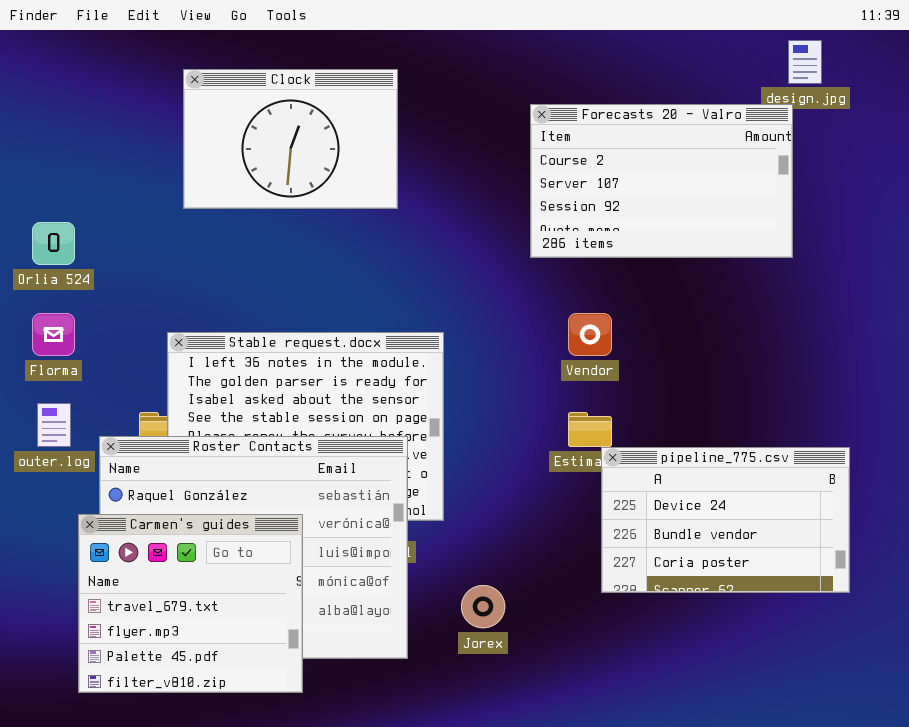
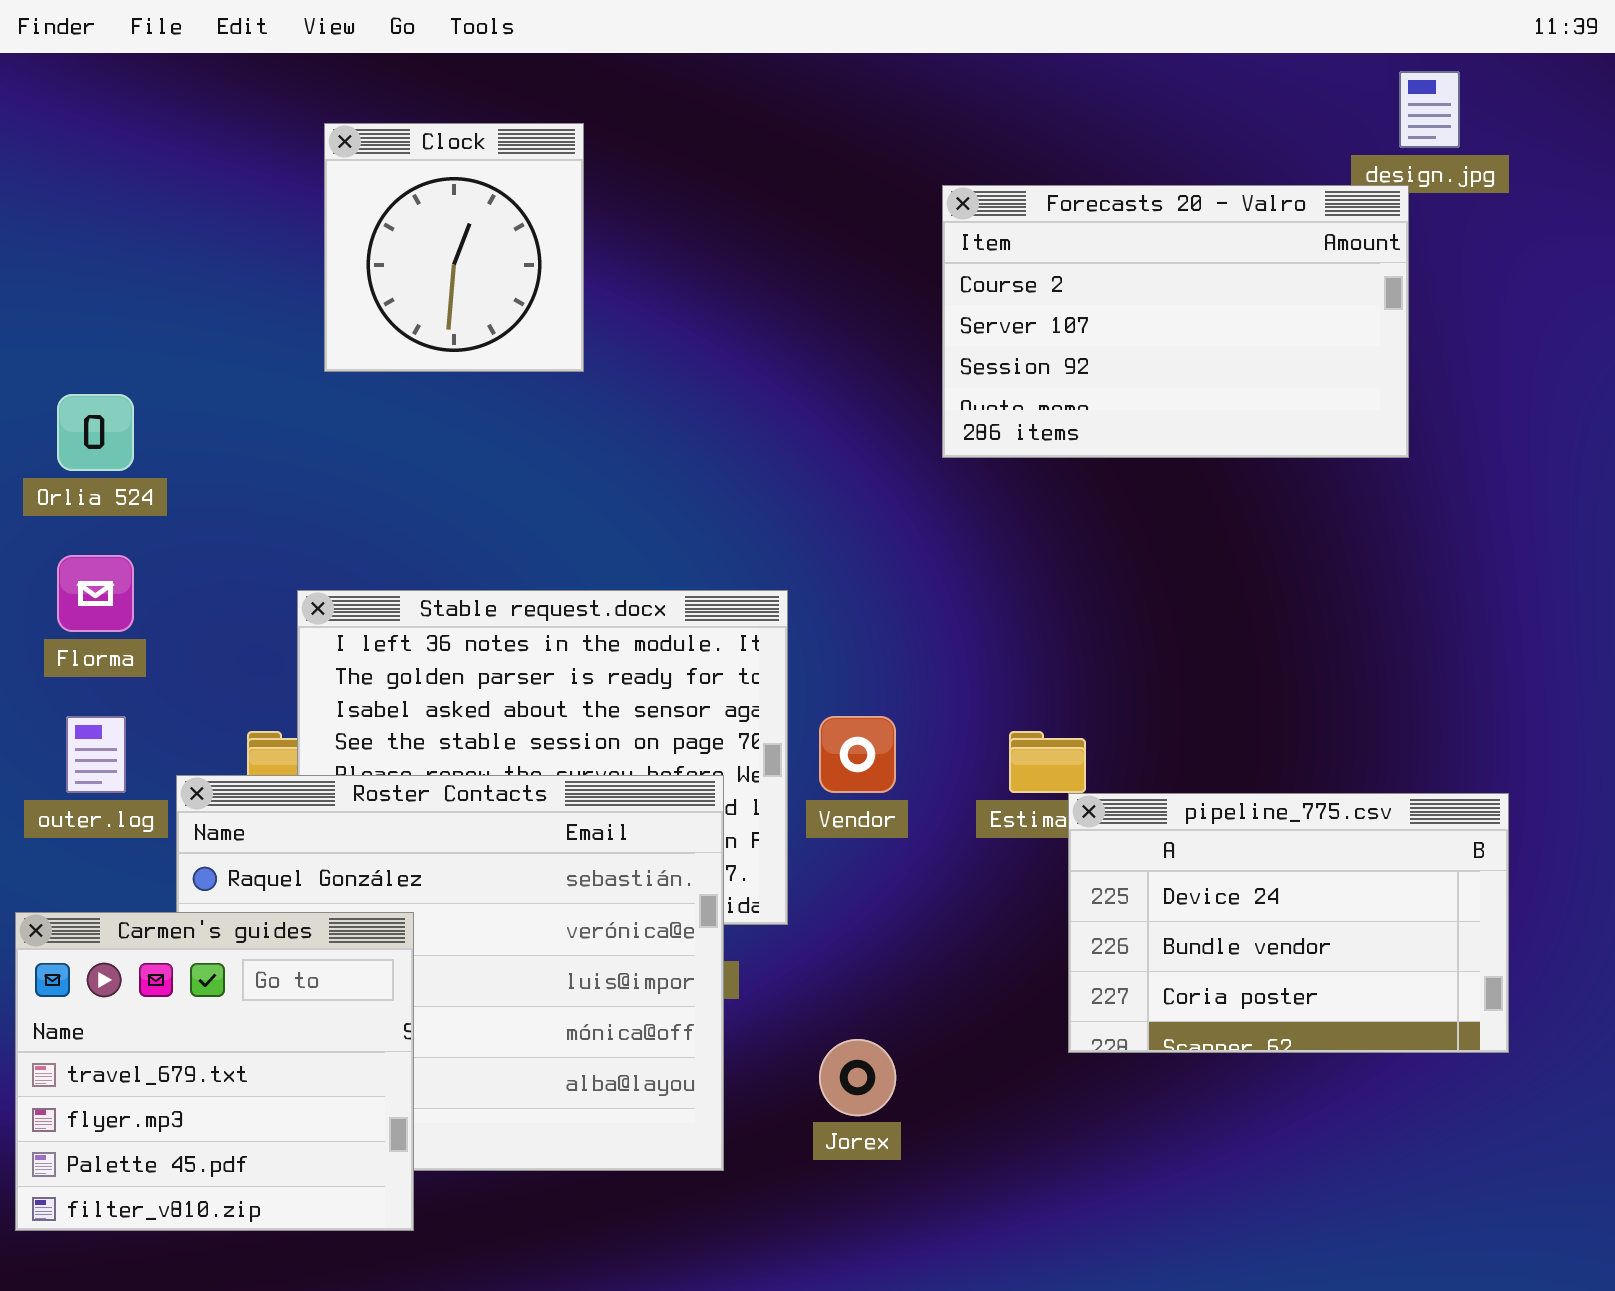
Clock: [183,69,398,209] -> [324,123,584,372], resized
Vendor: [568,313,612,356] -> [819,716,896,793], moved
Carmen's guides: [78,514,303,693] -> [15,912,414,1231], moved

